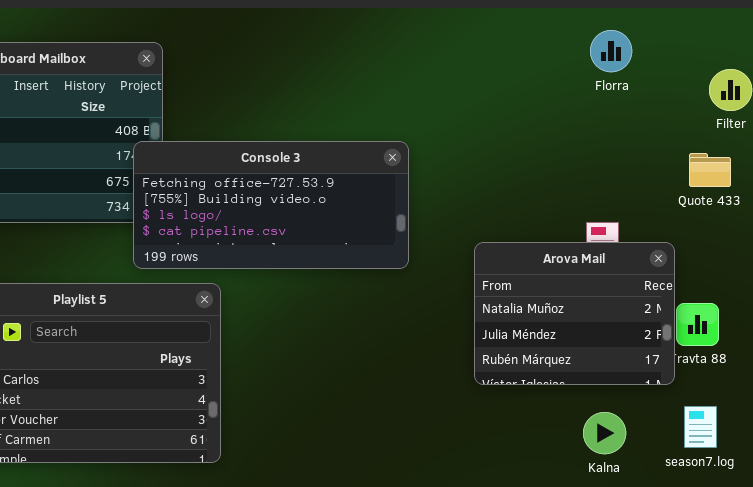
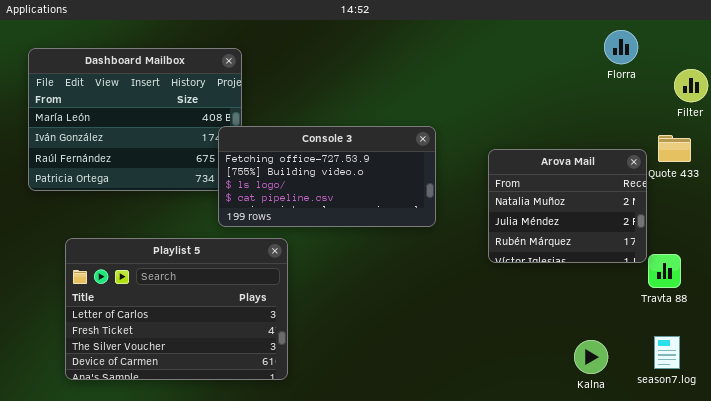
Florra: [590,30,632,72] -> [604,30,638,64], moved
Arova Mail: [474,242,675,385] -> [488,149,647,263], moved

